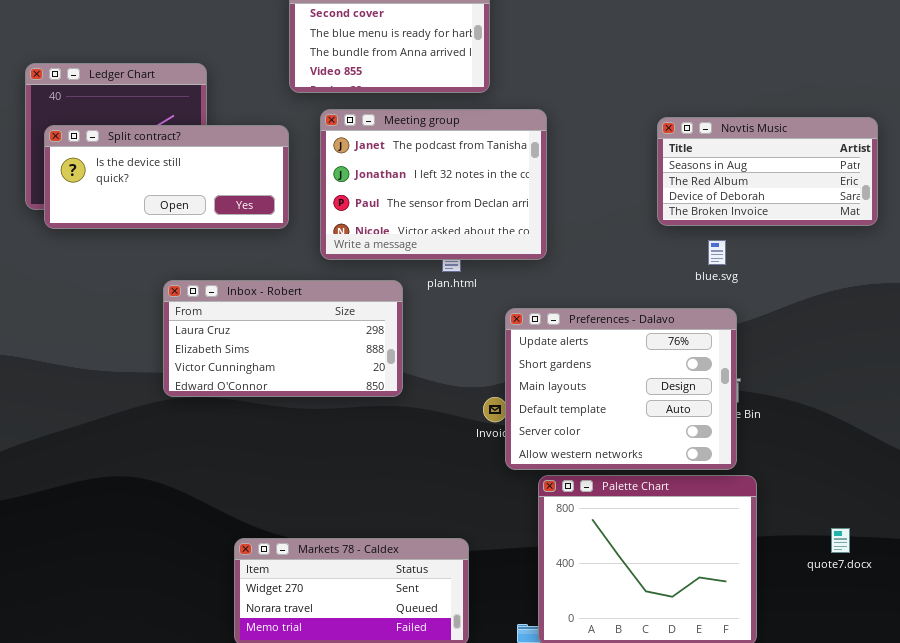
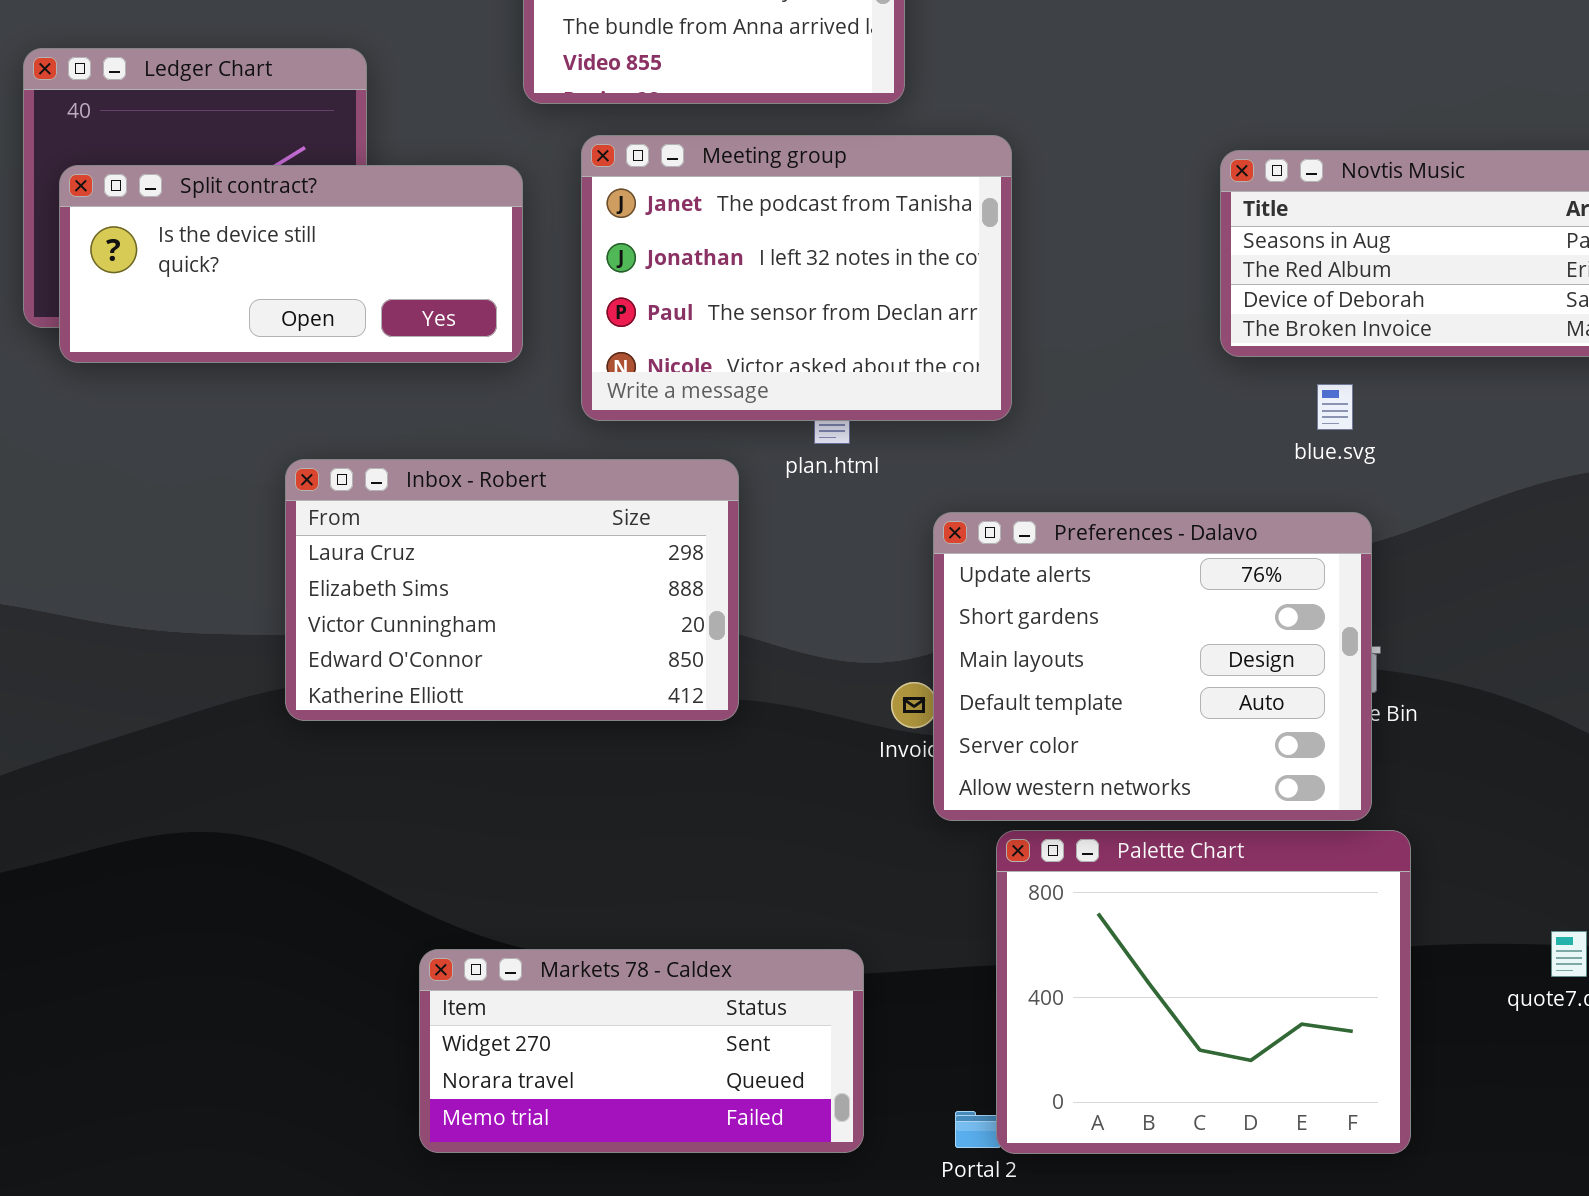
Inbox - Robert: [163,280,403,397] -> [285,459,739,721], resized

